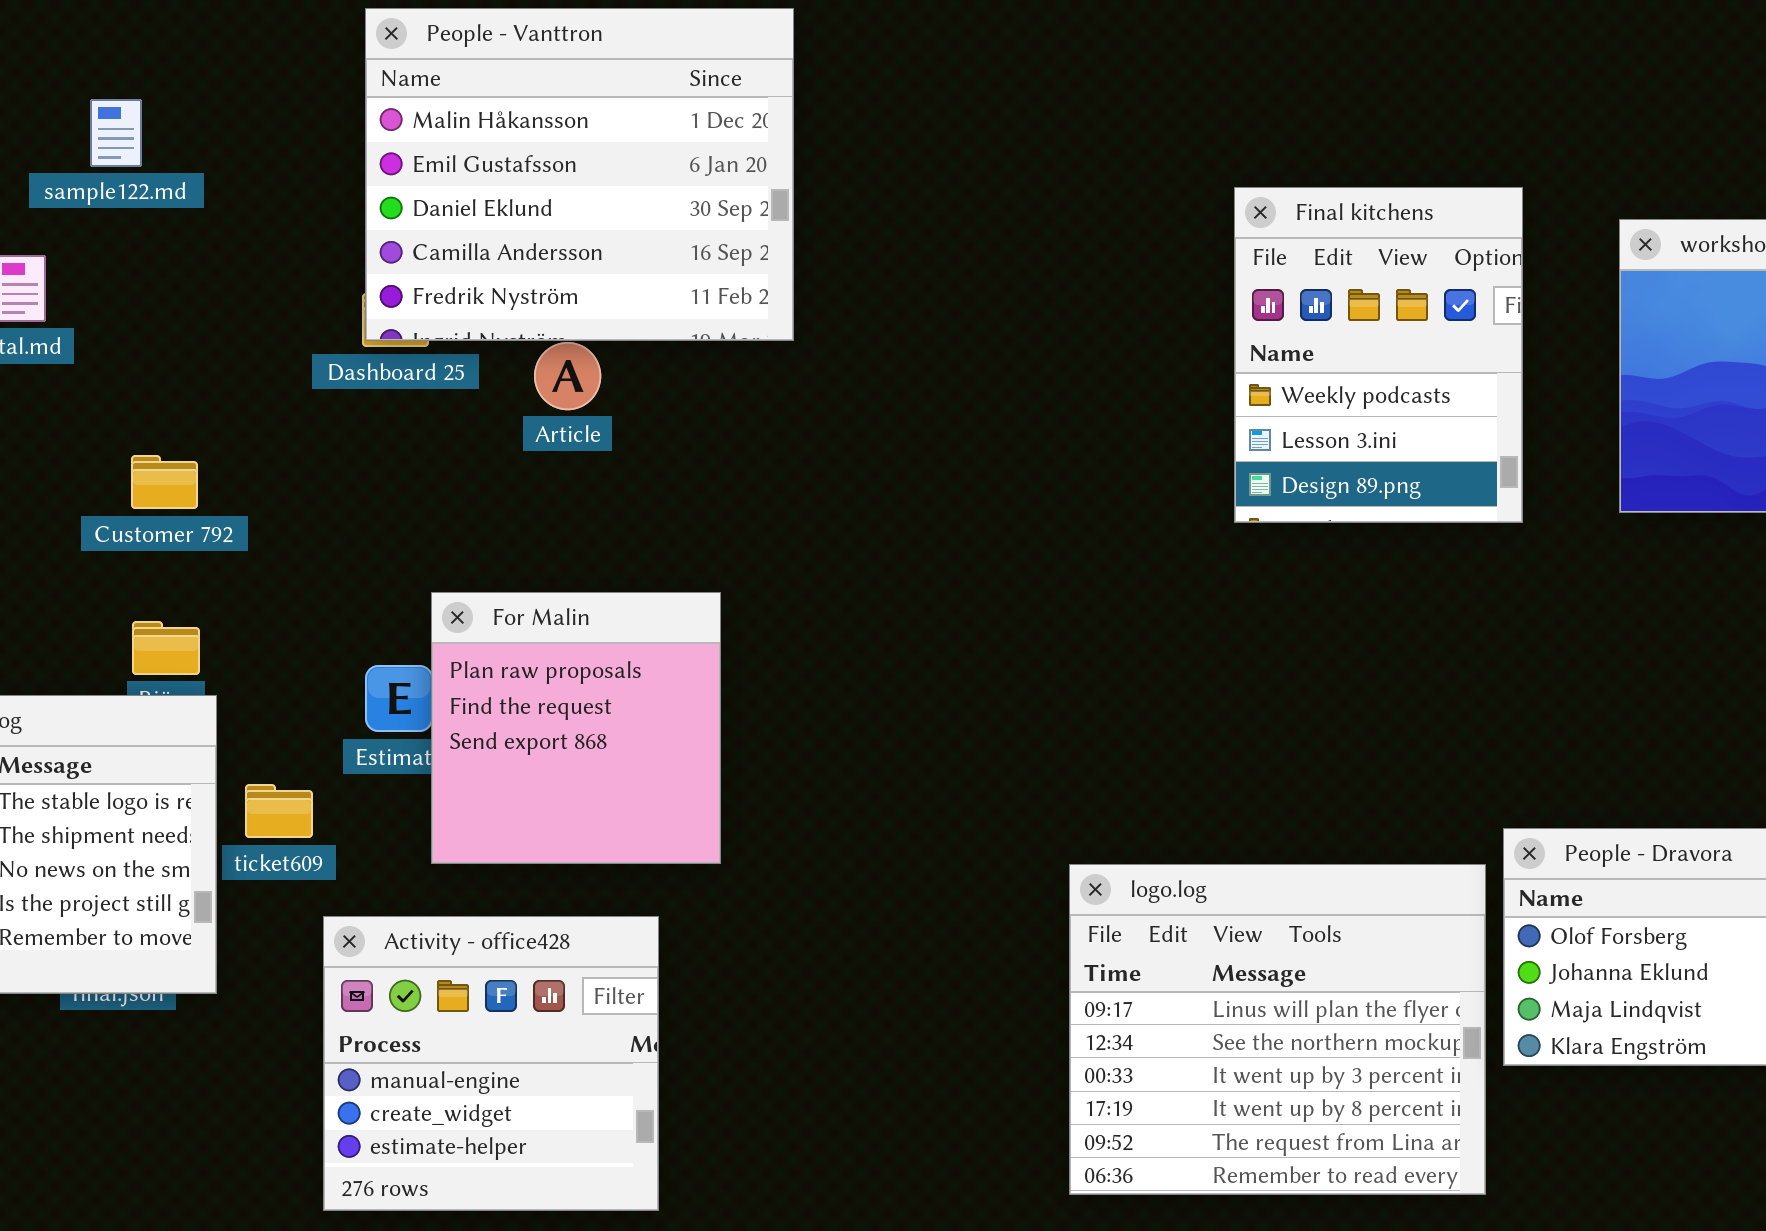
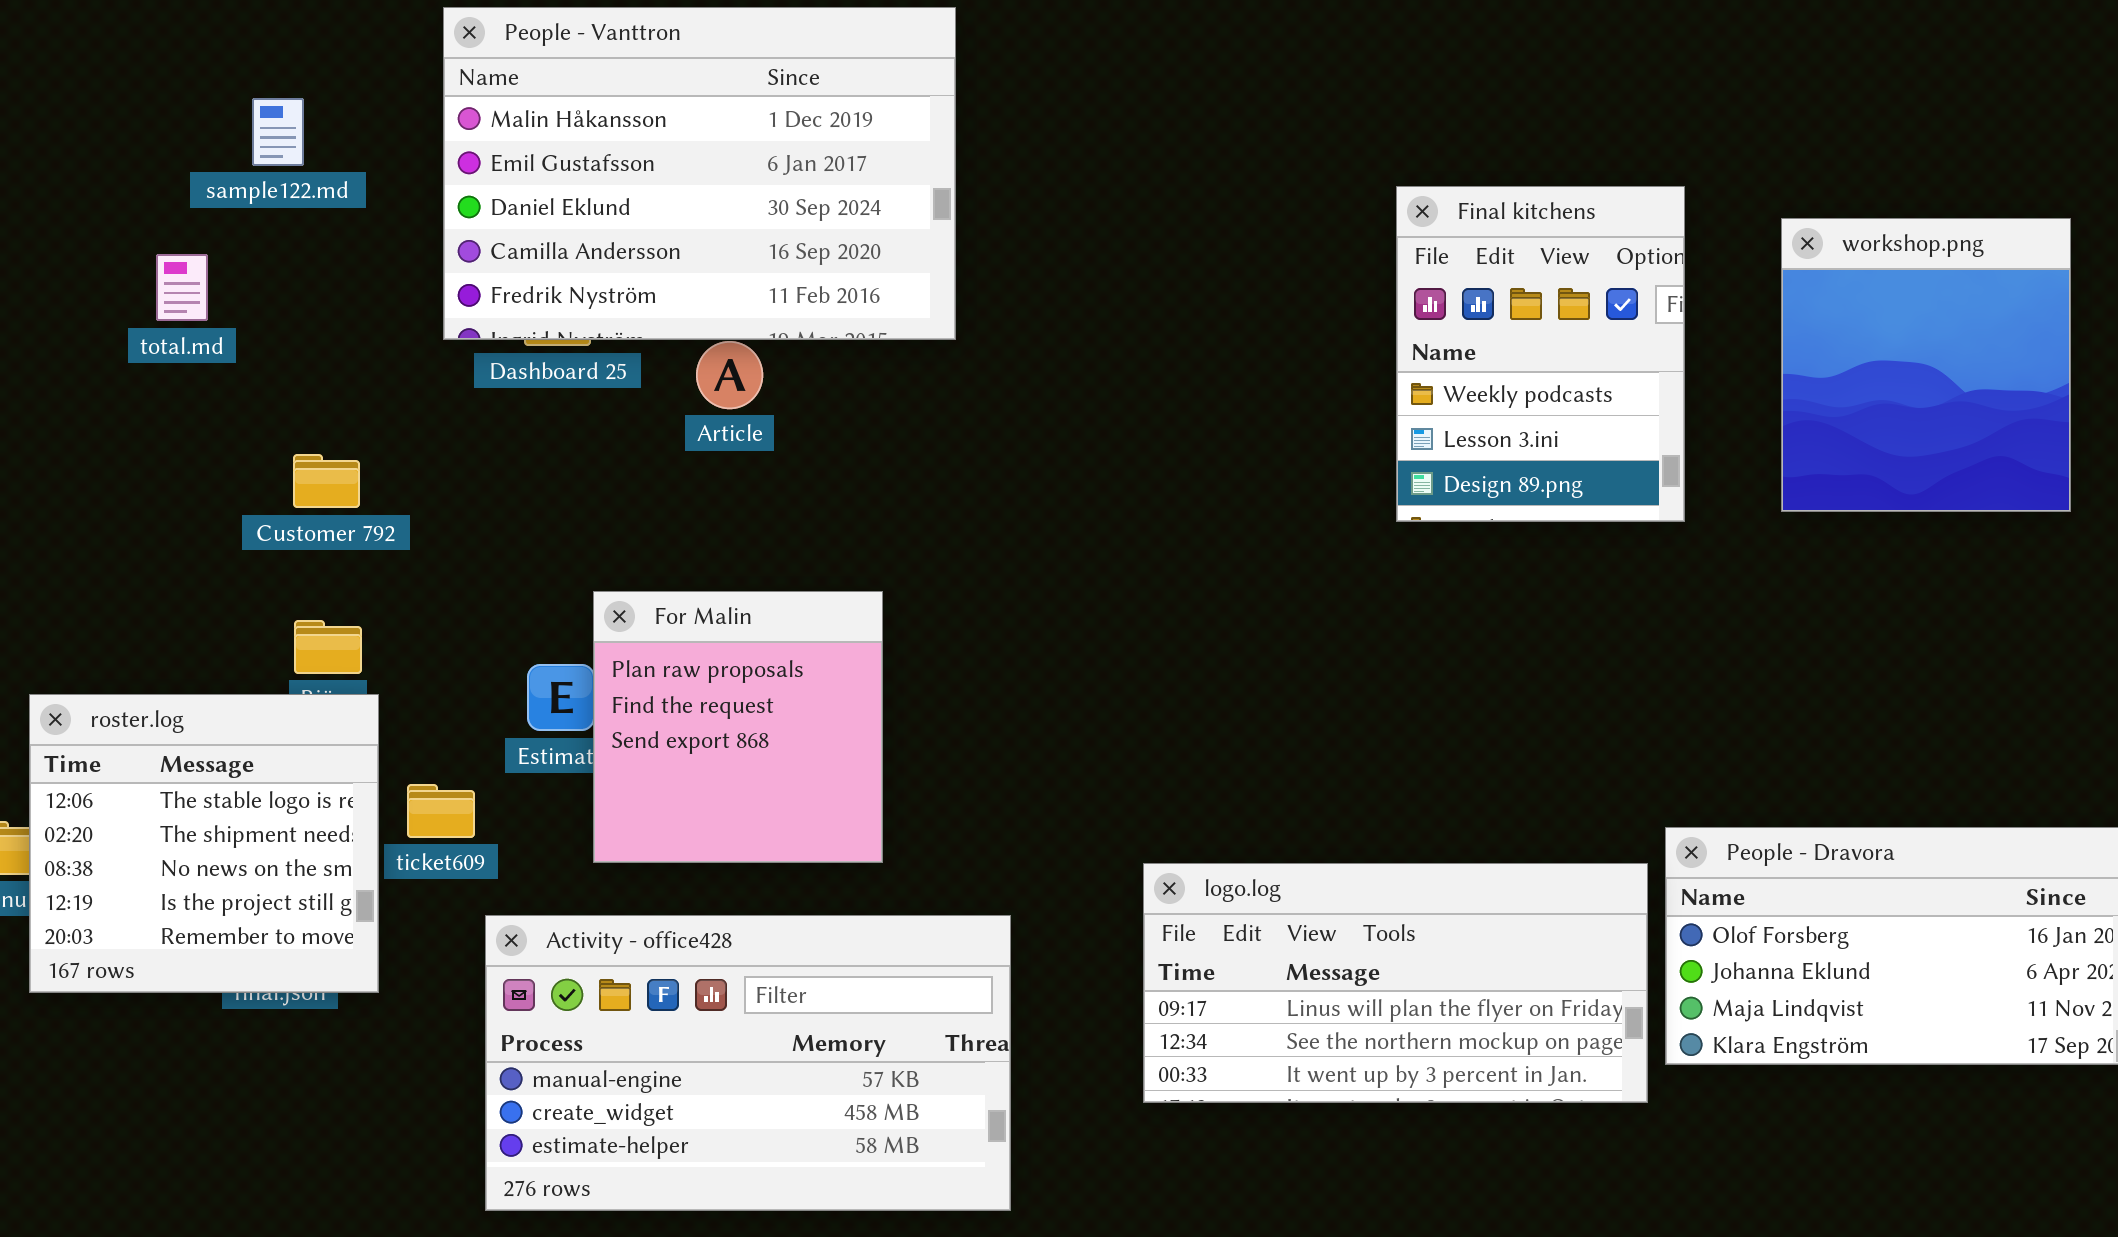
People - Vanttron: [365,8,794,341] -> [443,7,956,340], resized
logo.log: [1069,864,1486,1195] -> [1143,863,1648,1103], resized
Activity - office428: [323,916,659,1211] -> [485,915,1011,1211], resized

